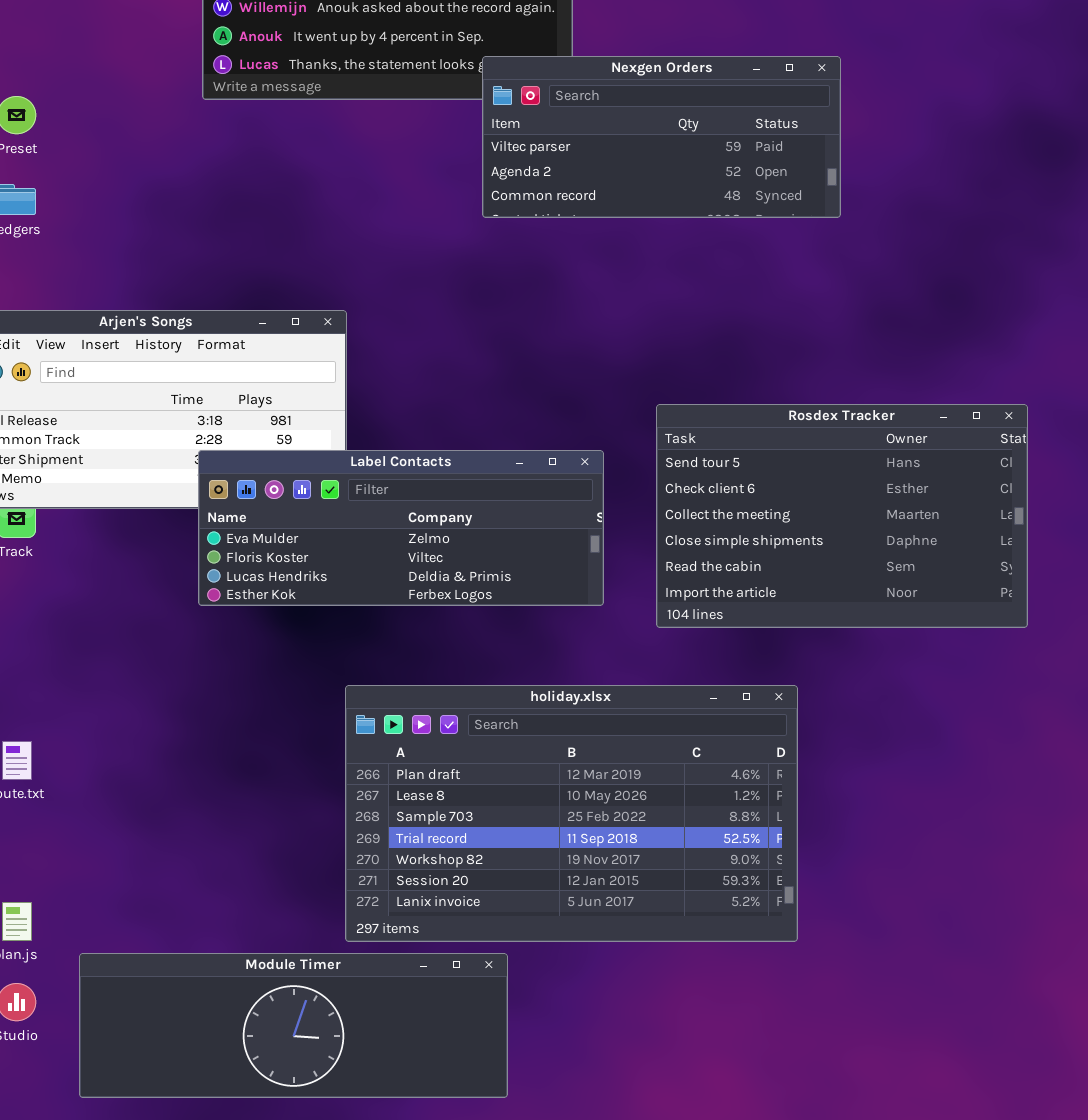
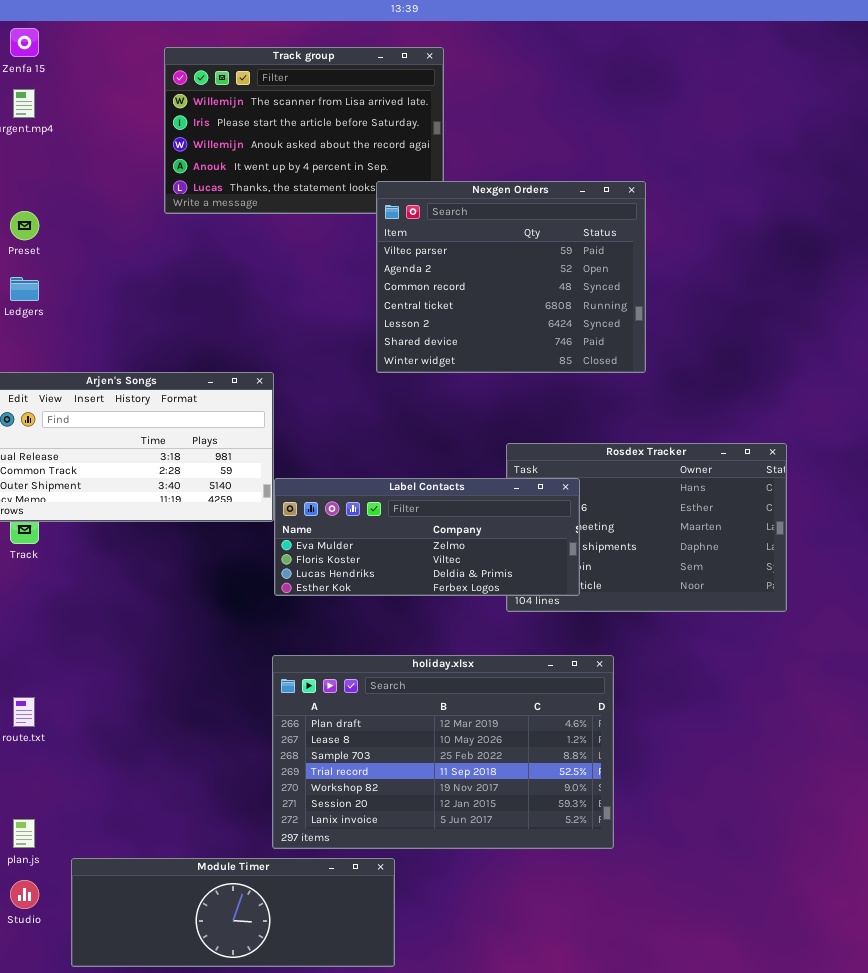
Nexgen Orders: [482,56,841,218] -> [376,181,646,373], resized
Label Contacts: [198,450,604,606] -> [274,478,580,596], moved

